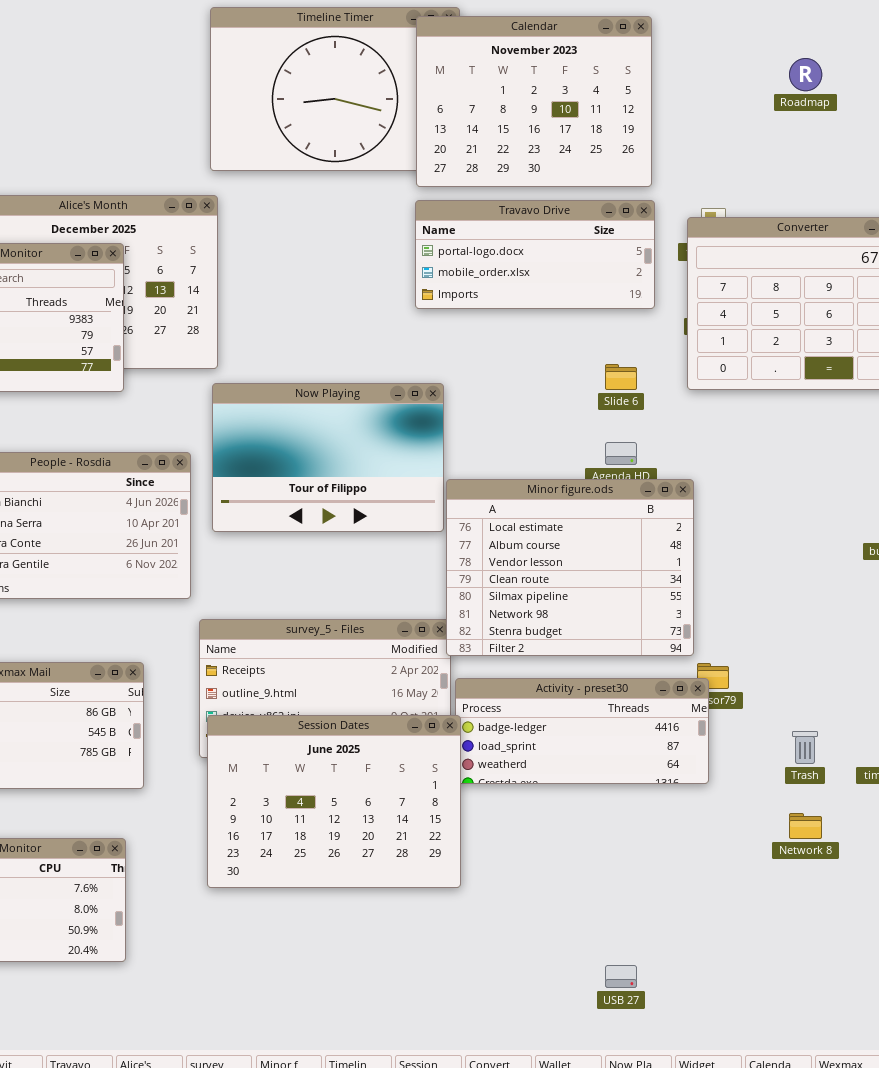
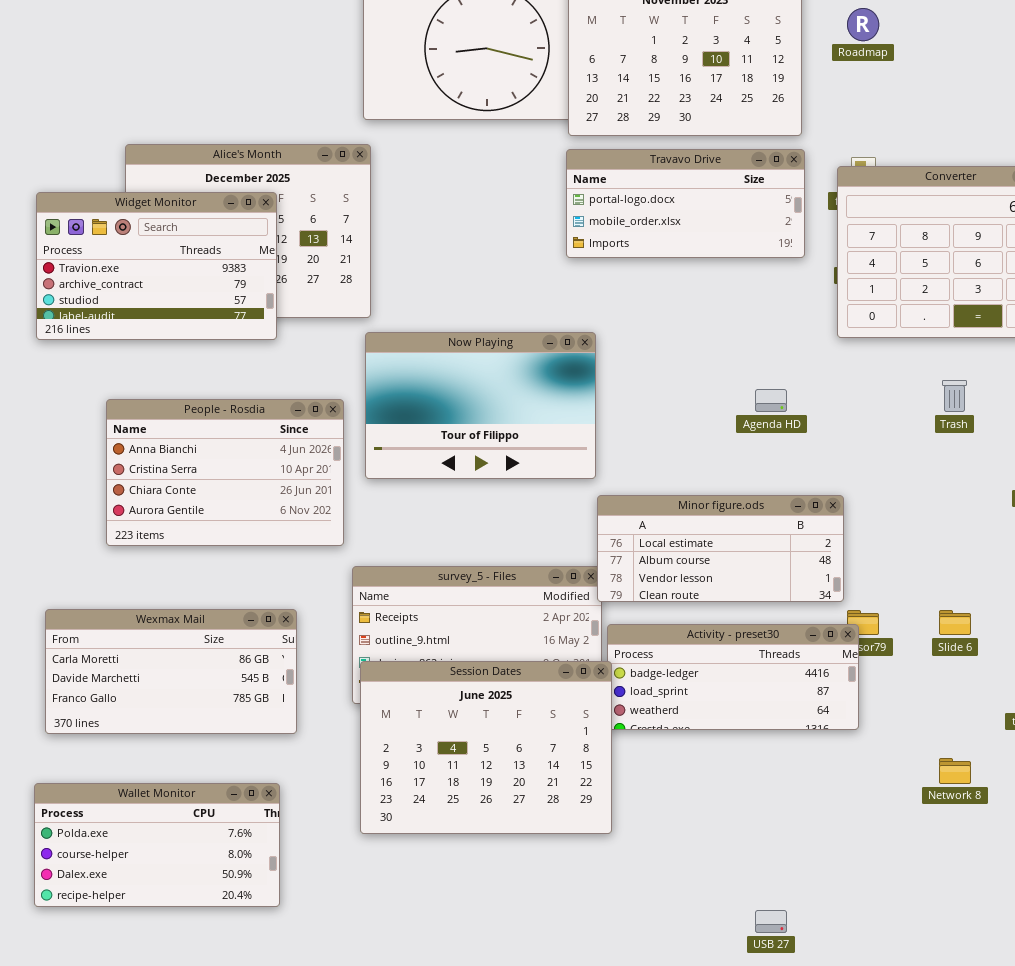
Roadmap: [789,58,822,91] -> [847,8,879,41], moved
Slide 6: [605,364,637,390] -> [939,610,971,635], moved
Minor figure.ods: [446,479,694,656] -> [597,495,844,602], resized
Trash: [792,731,818,764] -> [942,380,967,412], moved

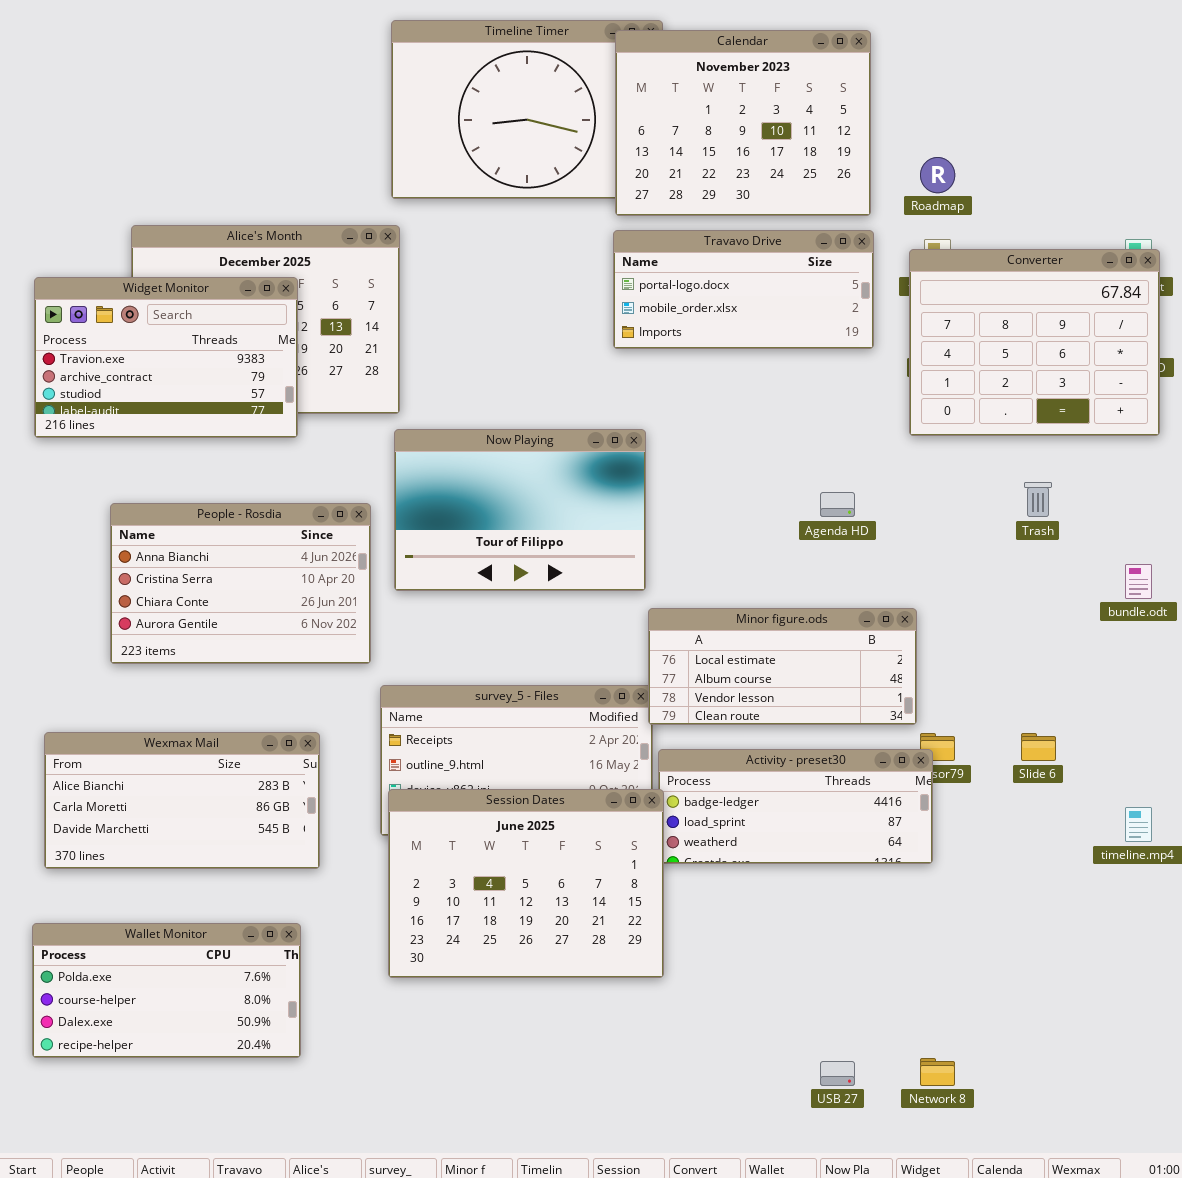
Roadmap: [847,8,879,41] -> [920,157,955,193], moved
Wexmax Mail: [45,609,297,734] -> [44,732,320,869], scrolled up 1 row
Network 8: [939,758,971,784] -> [920,1058,955,1086], moved

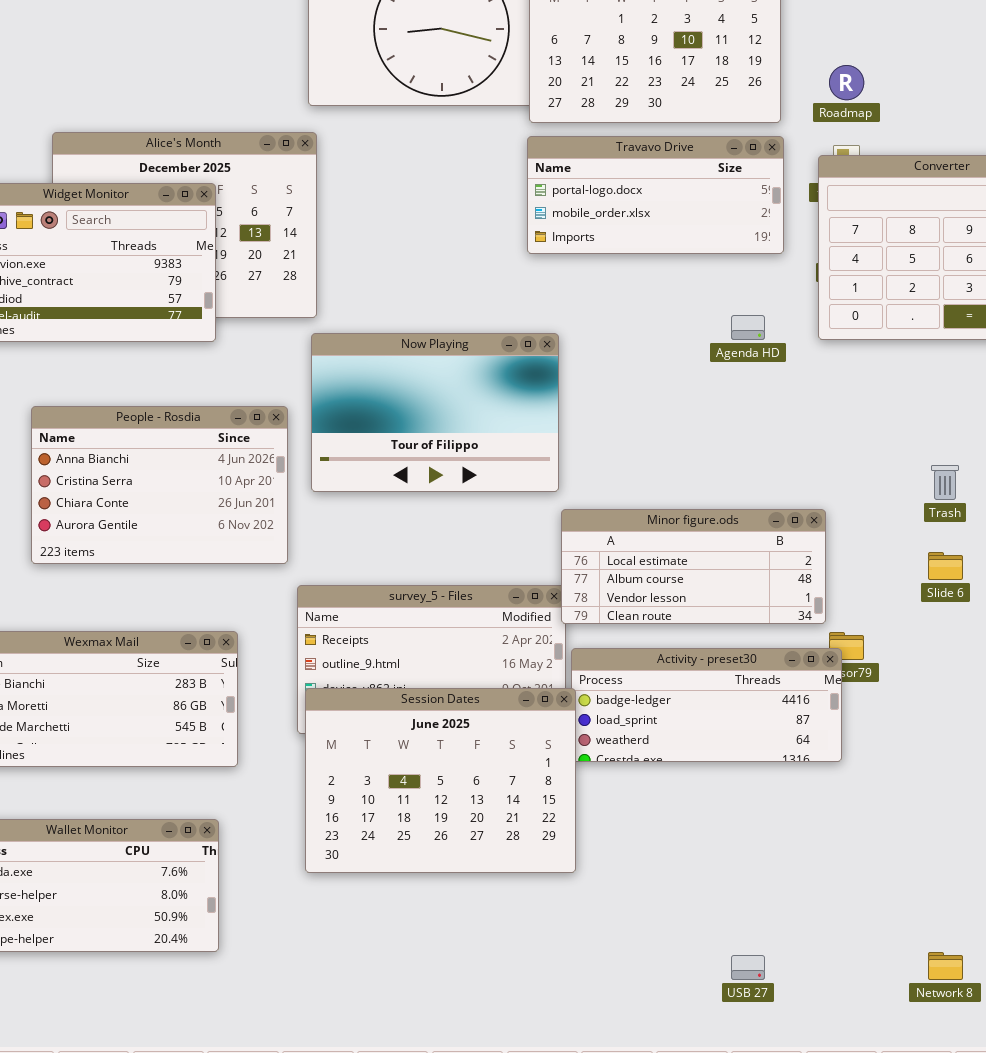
Trash: [1024,482,1052,517] -> [931,465,959,500], moved
Agenda HD: [820,492,855,517] -> [731,315,765,340], moved
Slide 6: [1021,733,1056,761] -> [928,552,963,580], moved
Network 8: [920,1058,955,1086] -> [928,952,963,980], moved

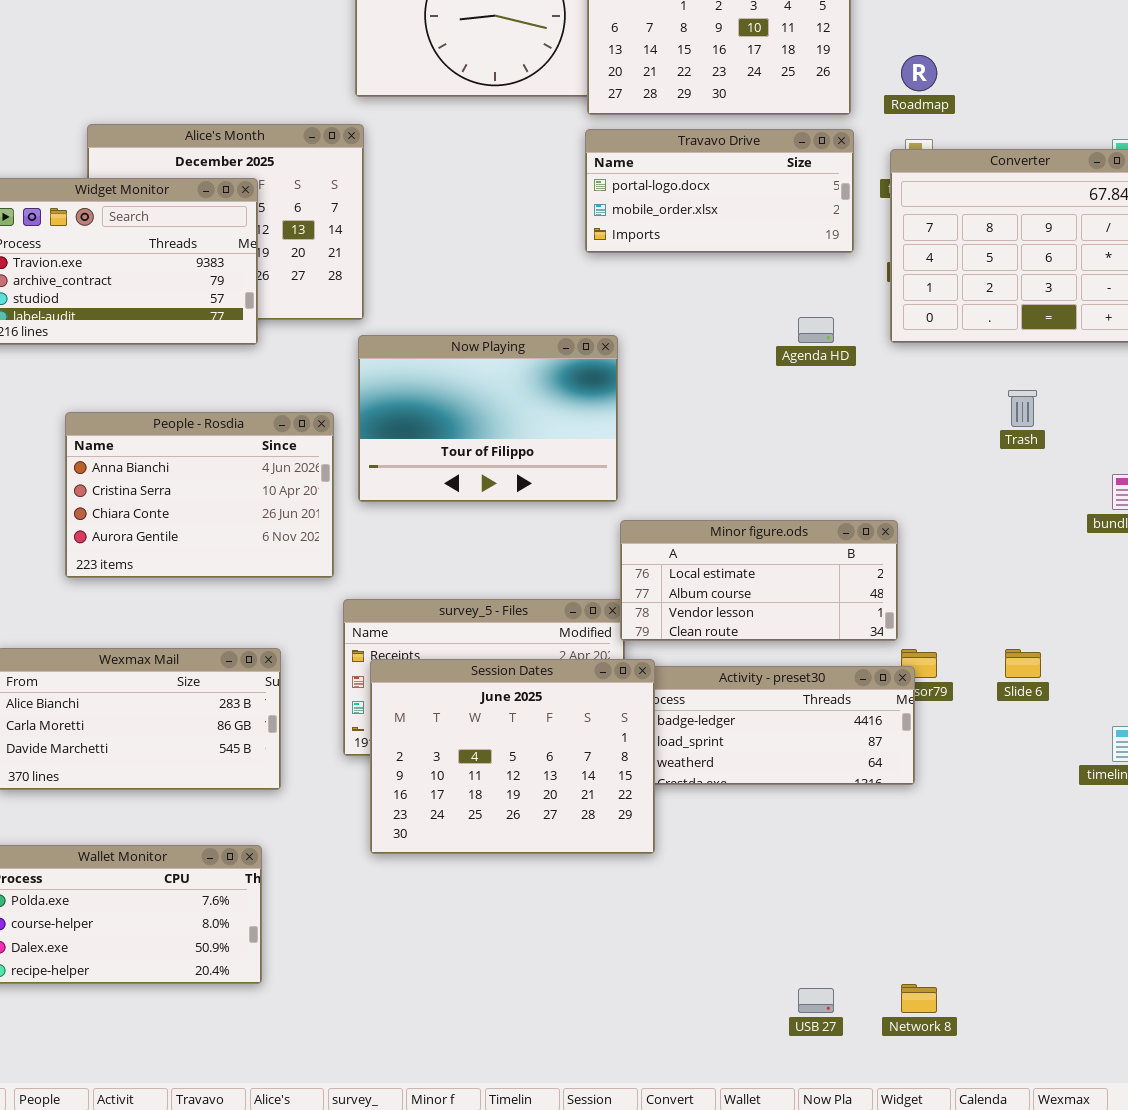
Trash: [931,465,959,500] -> [1008,390,1037,427], moved
Slide 6: [928,552,963,580] -> [1005,649,1041,678], moved
Session Dates: [305,688,576,873] -> [370,659,655,854], moved
Network 8: [928,952,963,980] -> [901,984,937,1013], moved

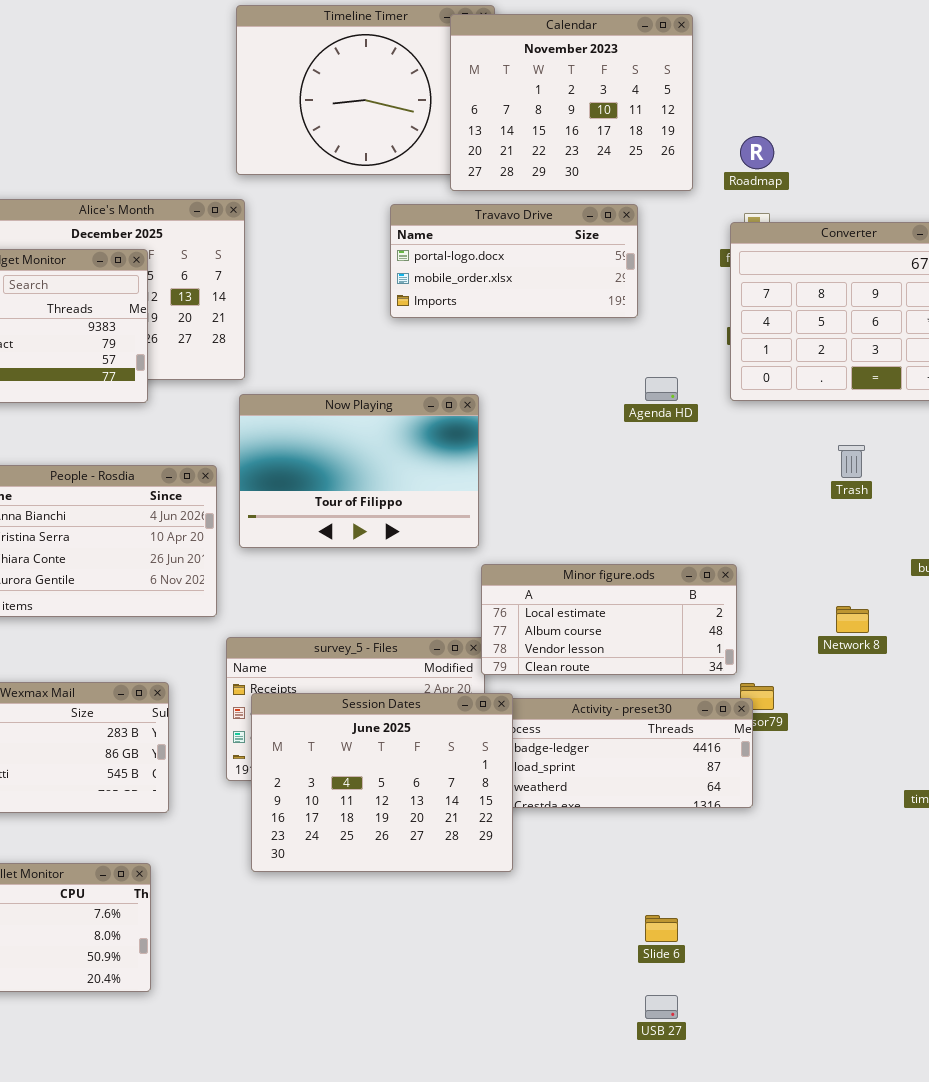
Travavo Drive: [585,129,854,253] -> [390,204,638,318], moved
Slide 6: [1005,649,1041,678] -> [645,915,678,942], moved
Network 8: [901,984,937,1013] -> [836,606,869,633], moved

